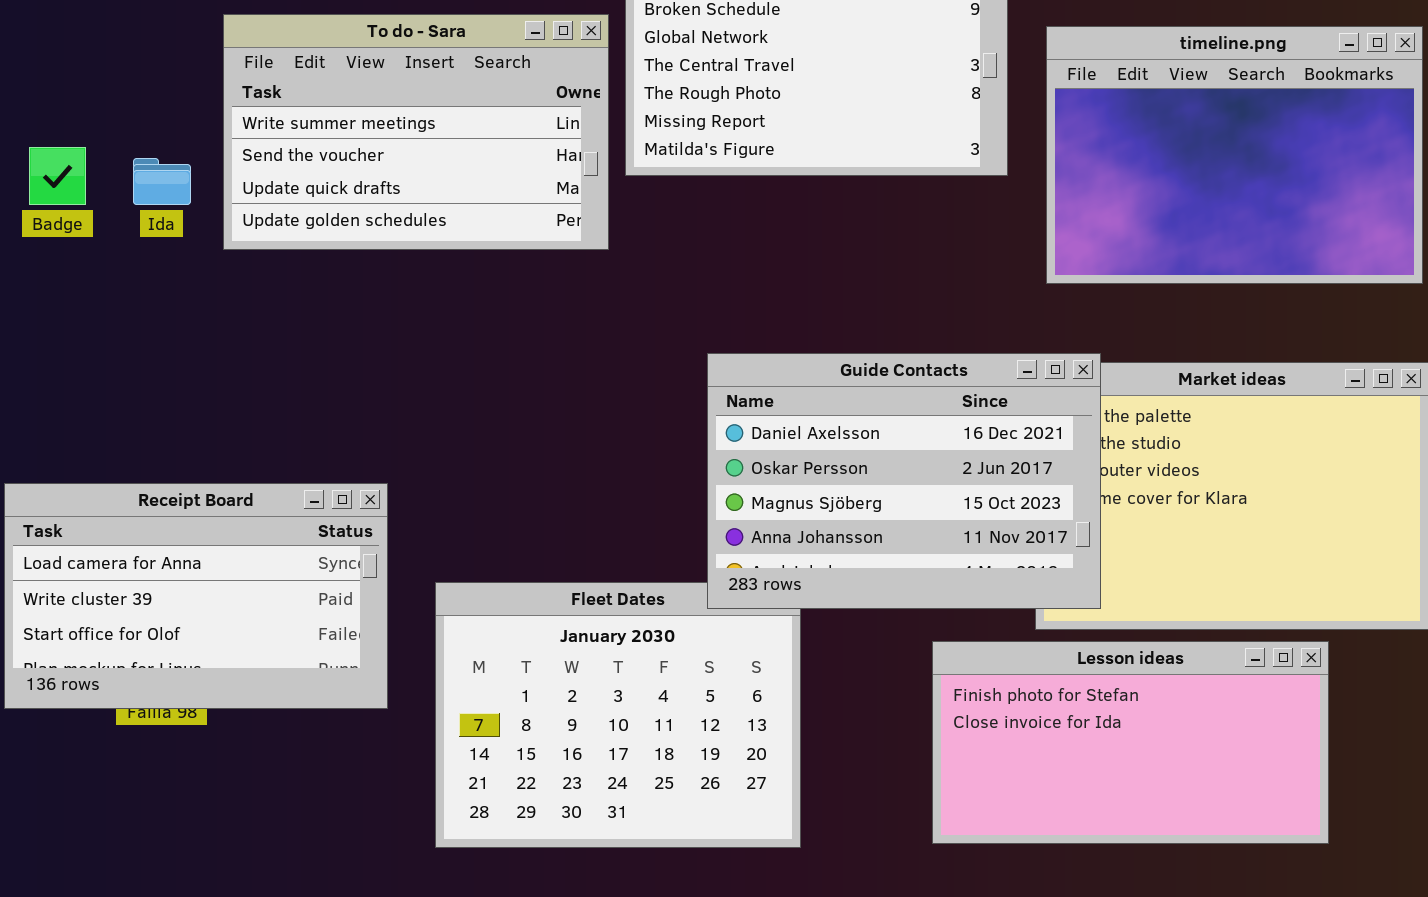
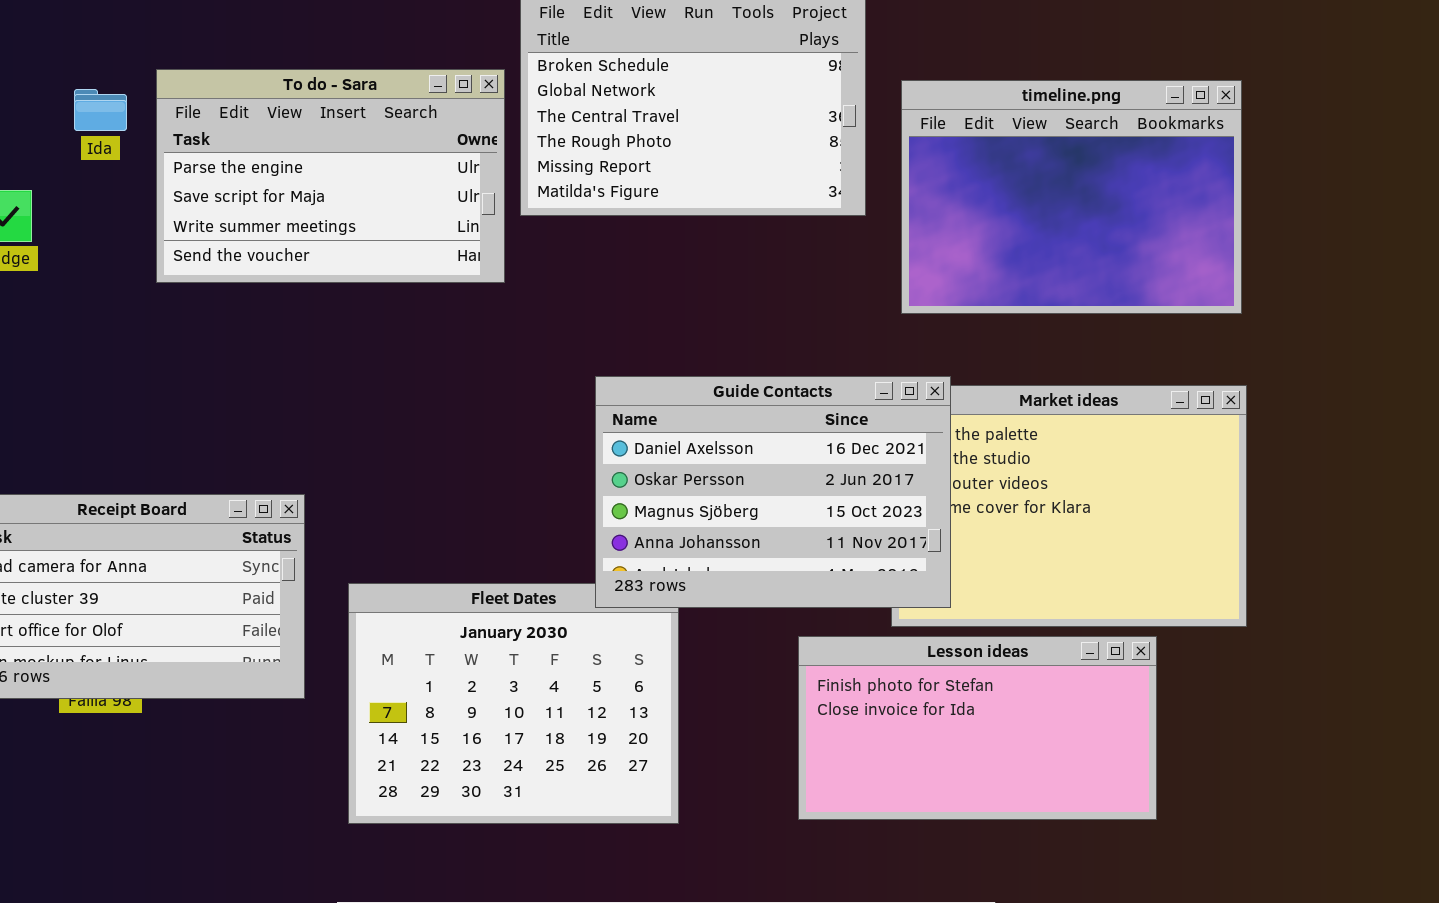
To do - Sara: [223,14,609,250] -> [156,69,505,283], scrolled up 2 rows
Ida: [133,158,191,205] -> [74,89,127,131], moved

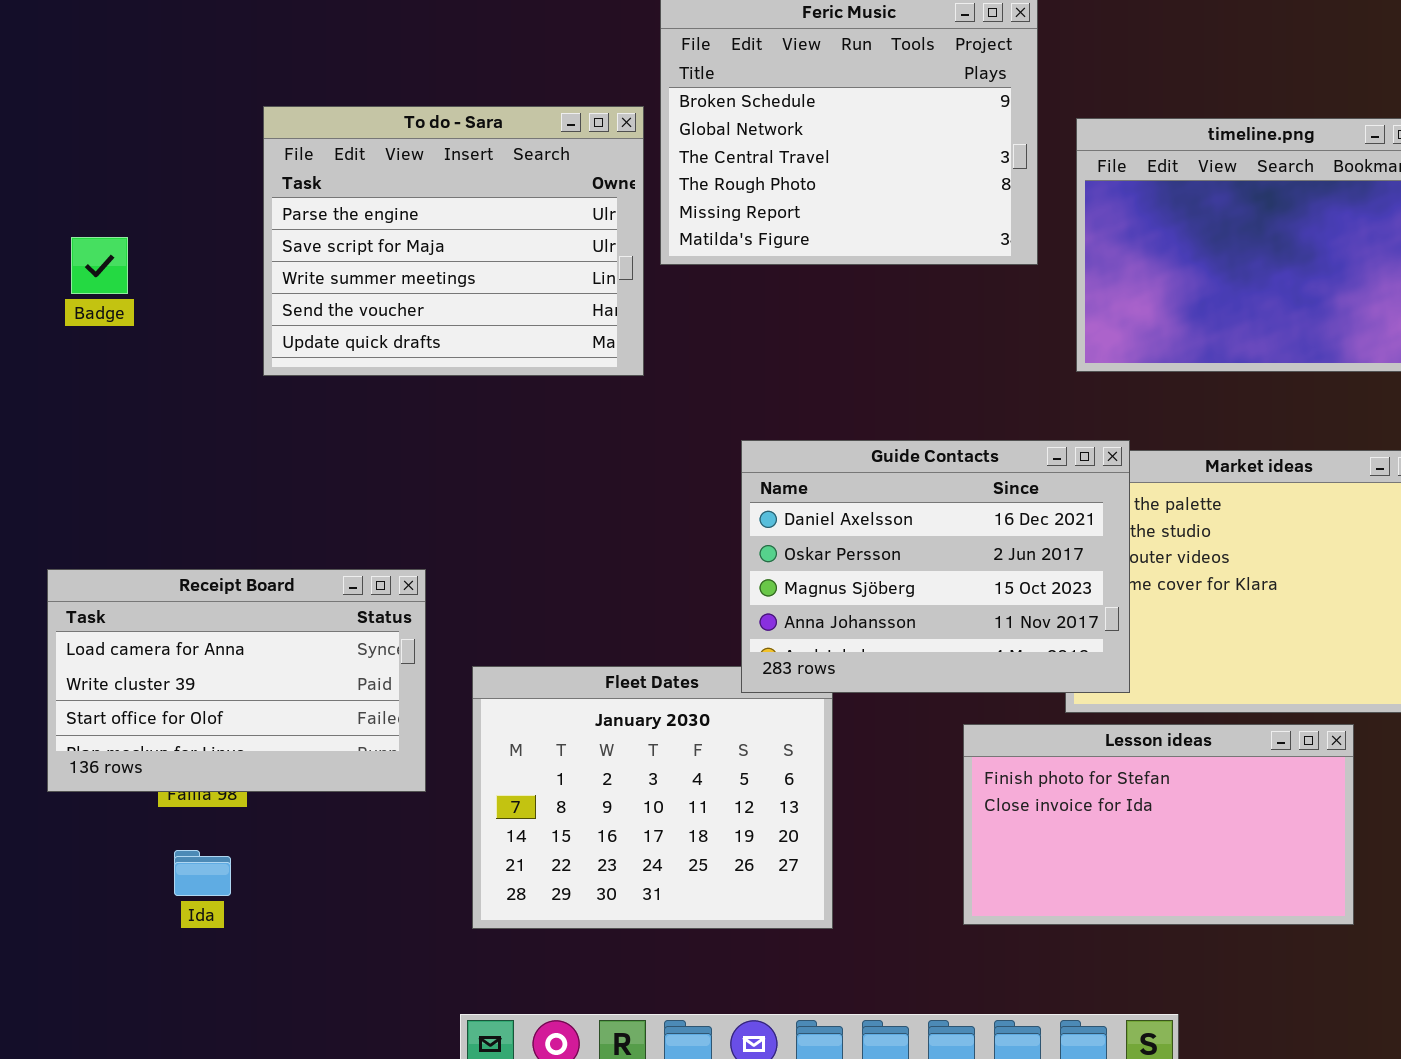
To do - Sara: [156,69,505,283] -> [263,106,644,376], resized
Ida: [74,89,127,131] -> [174,850,231,896], moved

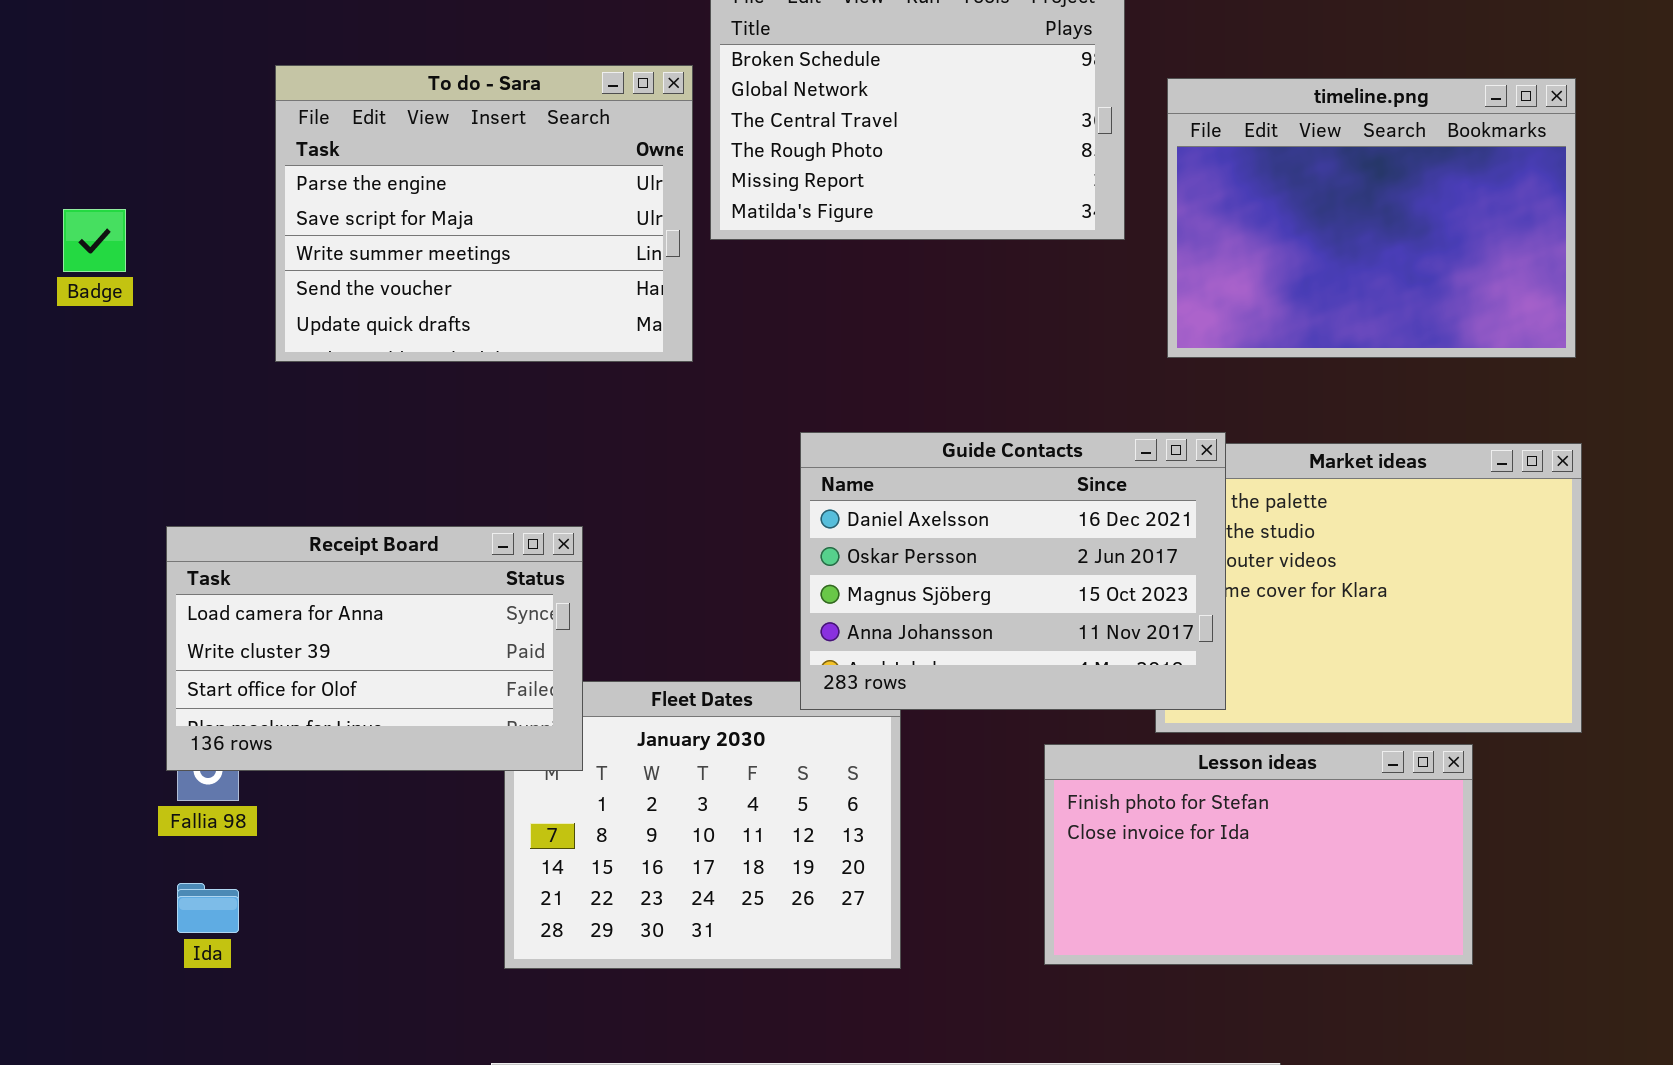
Receipt Board: [47,569,426,792] -> [166,526,583,771], moved

